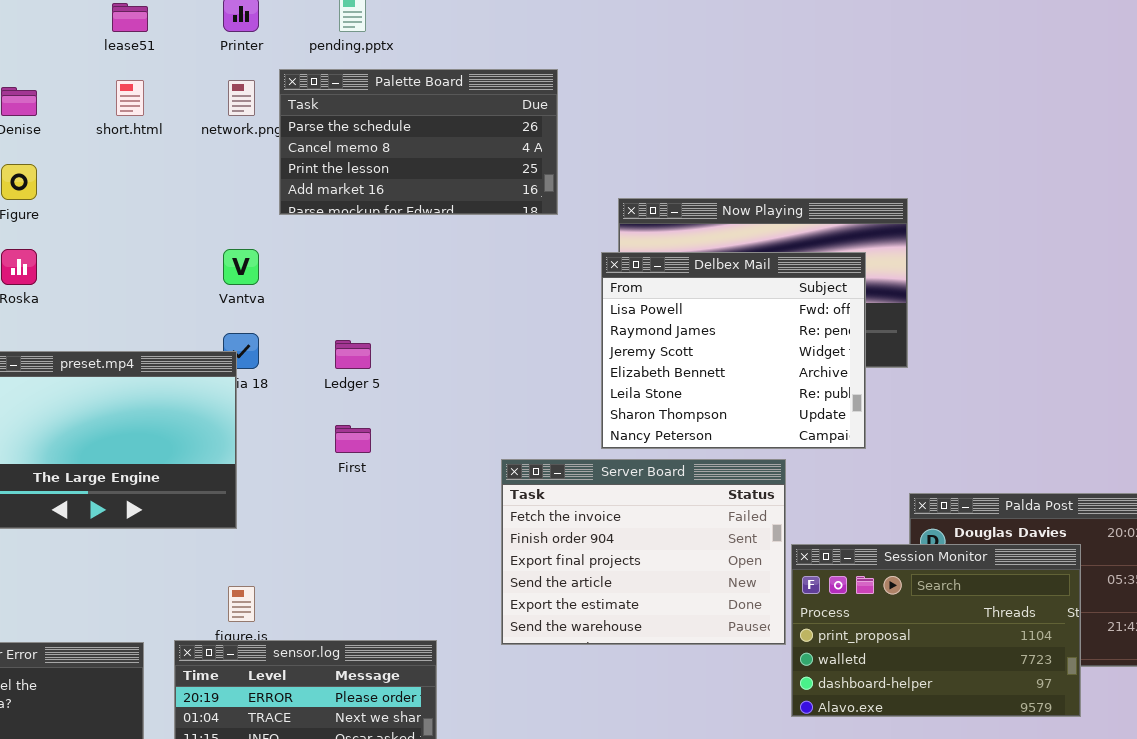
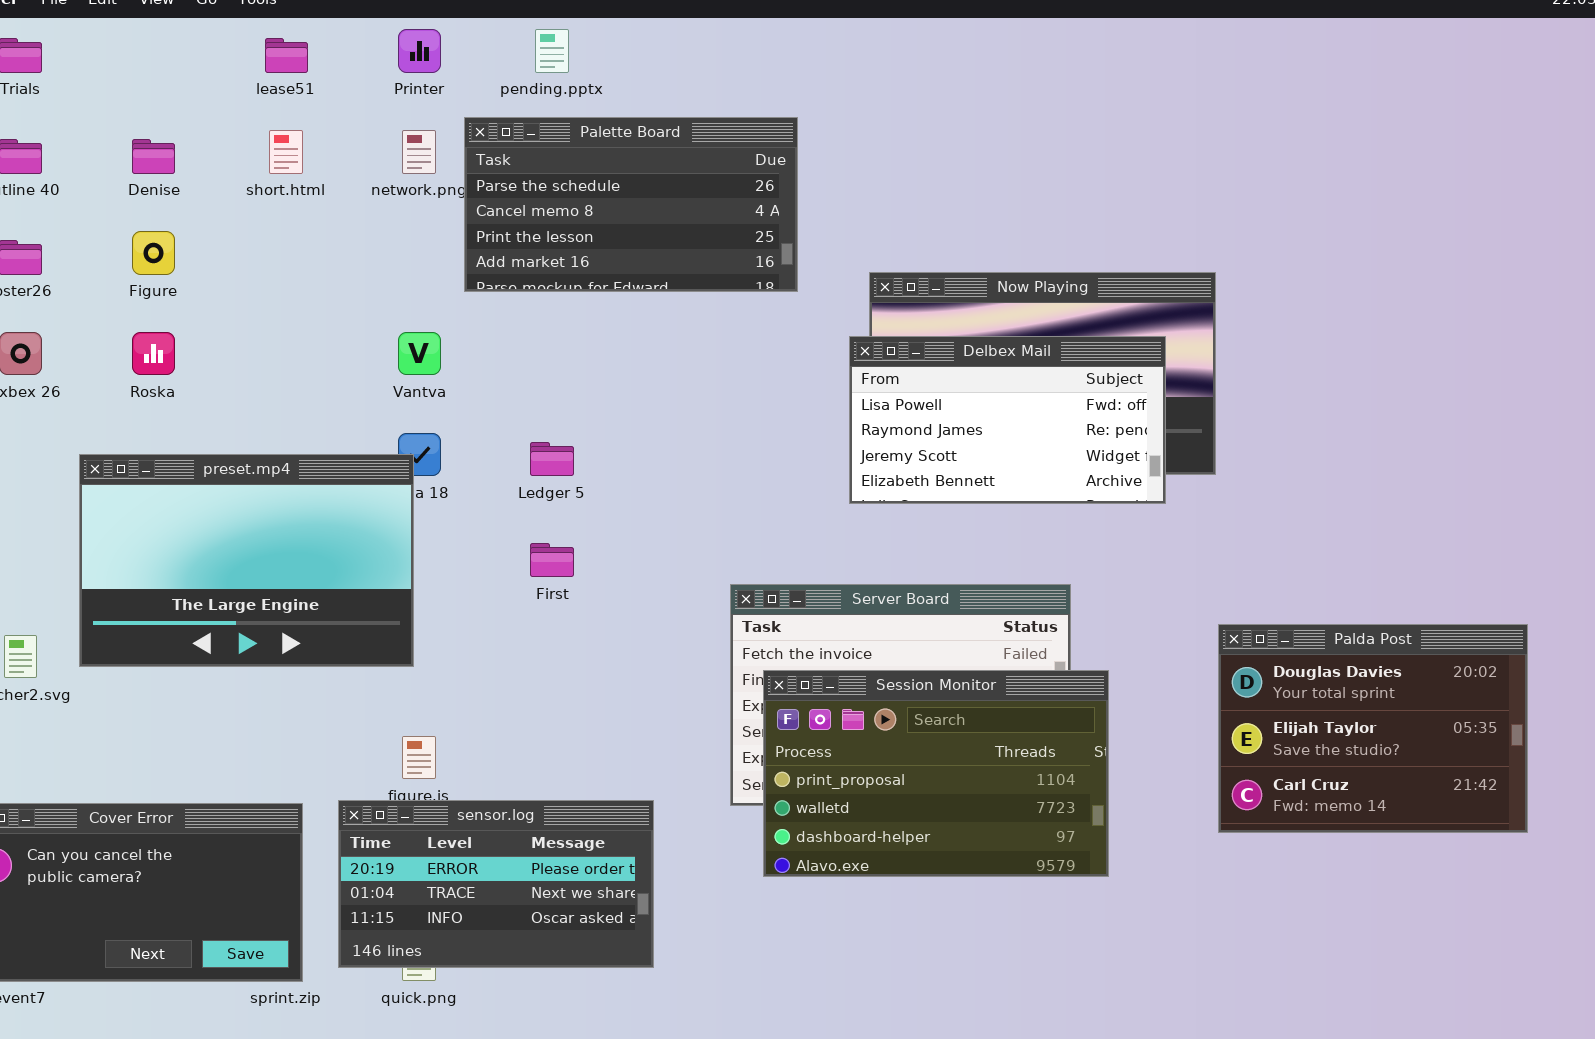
Delbex Mail: [601,252,866,449] -> [849,336,1166,504], resized
Session Monitor: [791,544,1081,717] -> [763,670,1109,877], moved

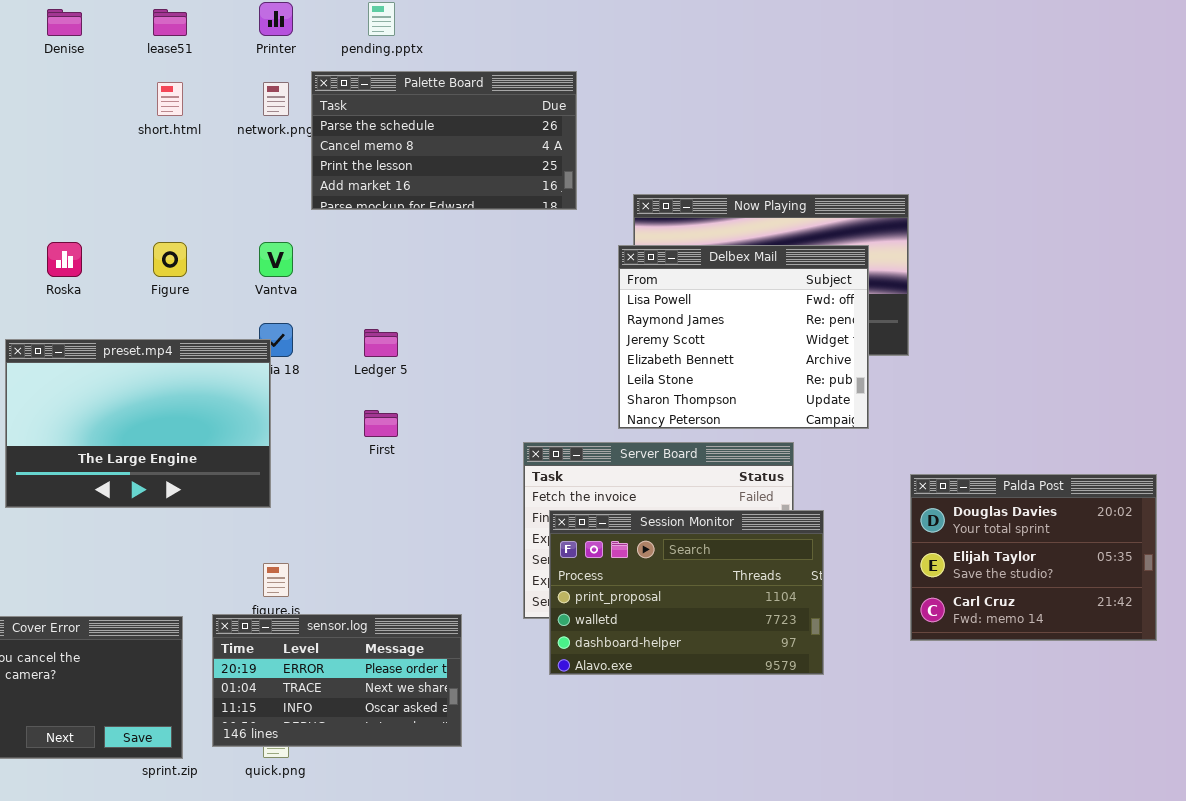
Denise: [132,139,175,174] -> [47,9,82,36], moved
Figure: [132,231,175,275] -> [153,242,187,277], moved
Delbex Mail: [849,336,1166,504] -> [618,245,869,429], resized

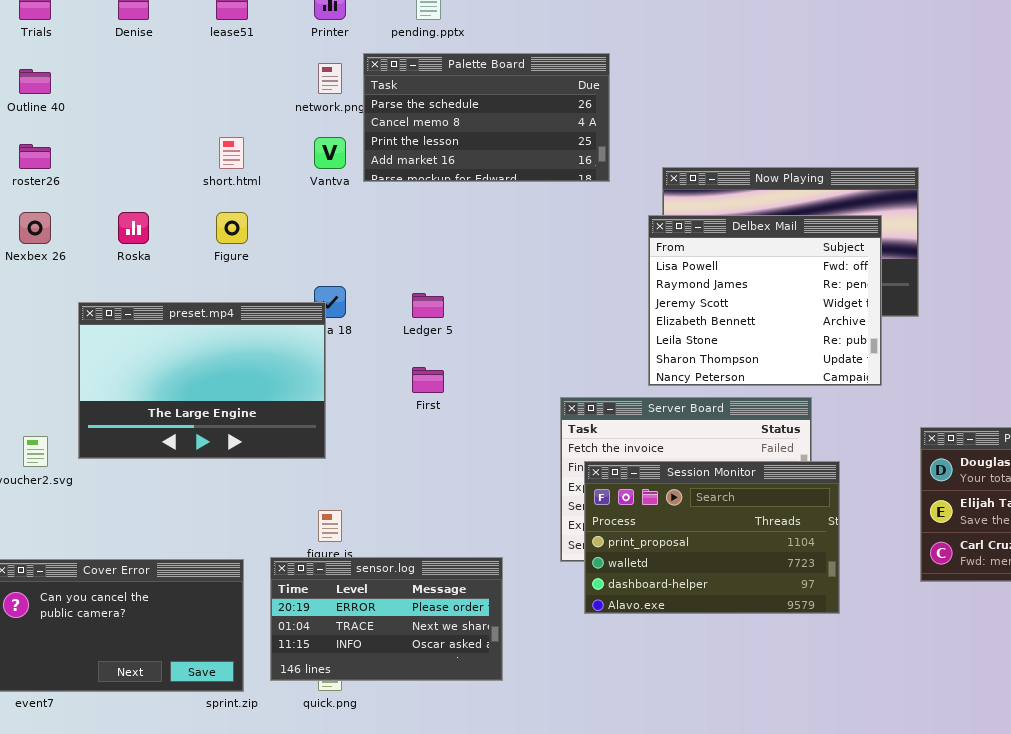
short.html: [157,82,183,116] -> [219,137,244,169], moved
Vantva: [259,242,293,277] -> [314,137,346,169], moved

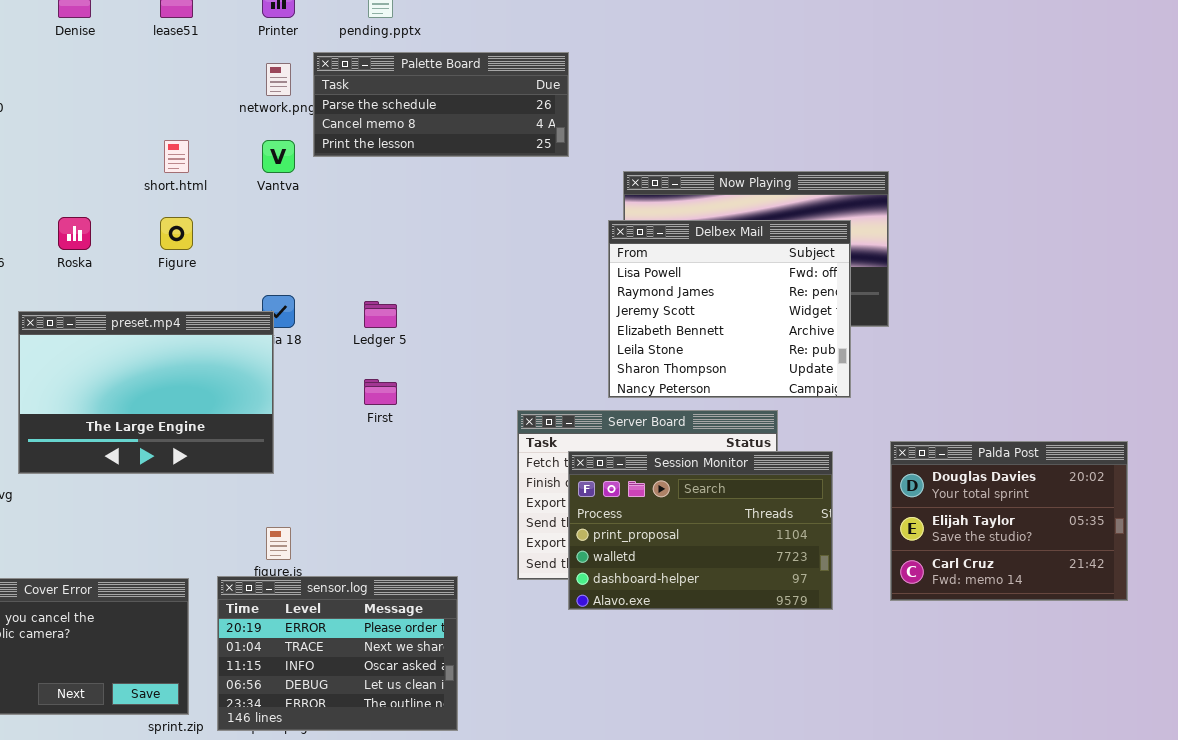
Palette Board: [363,53,610,182] -> [313,52,569,157], resized
Session Monitor: [584,461,840,614] -> [568,451,833,610], moved
sensor.log: [270,557,503,681] -> [217,576,458,731], resized

